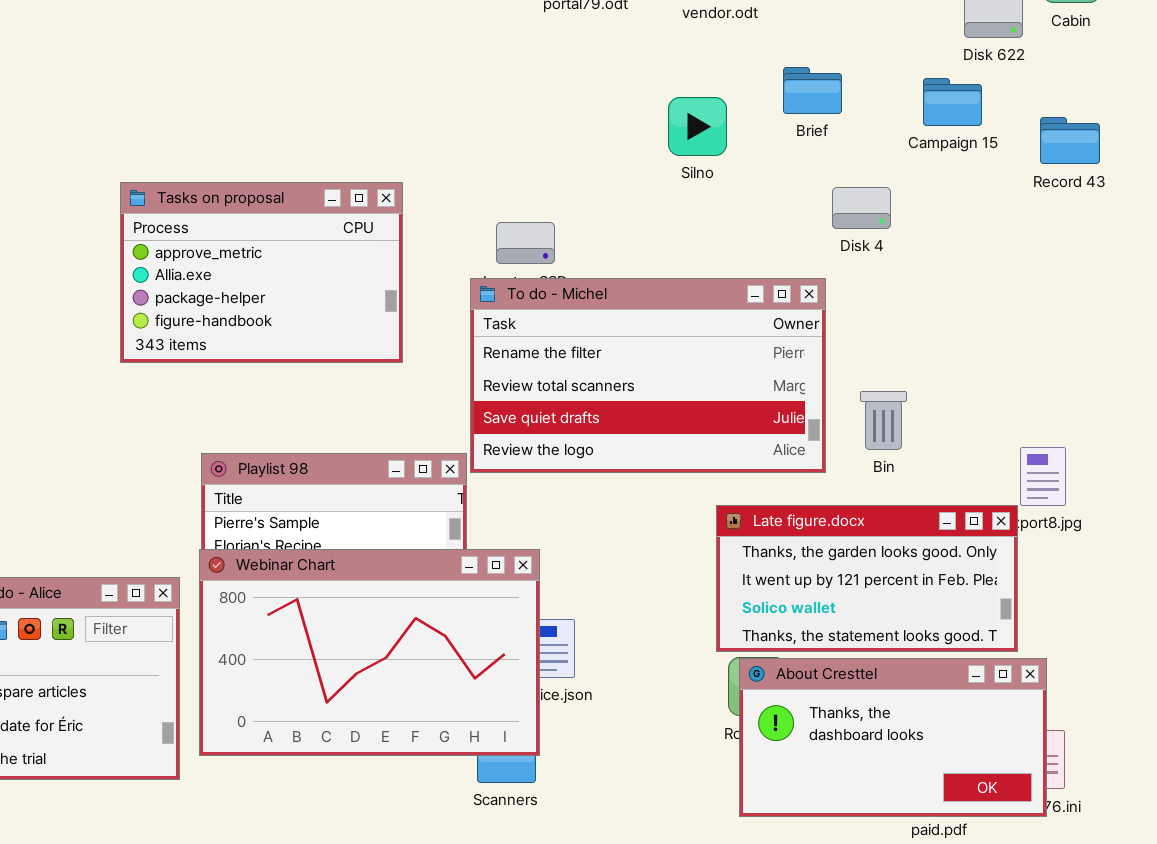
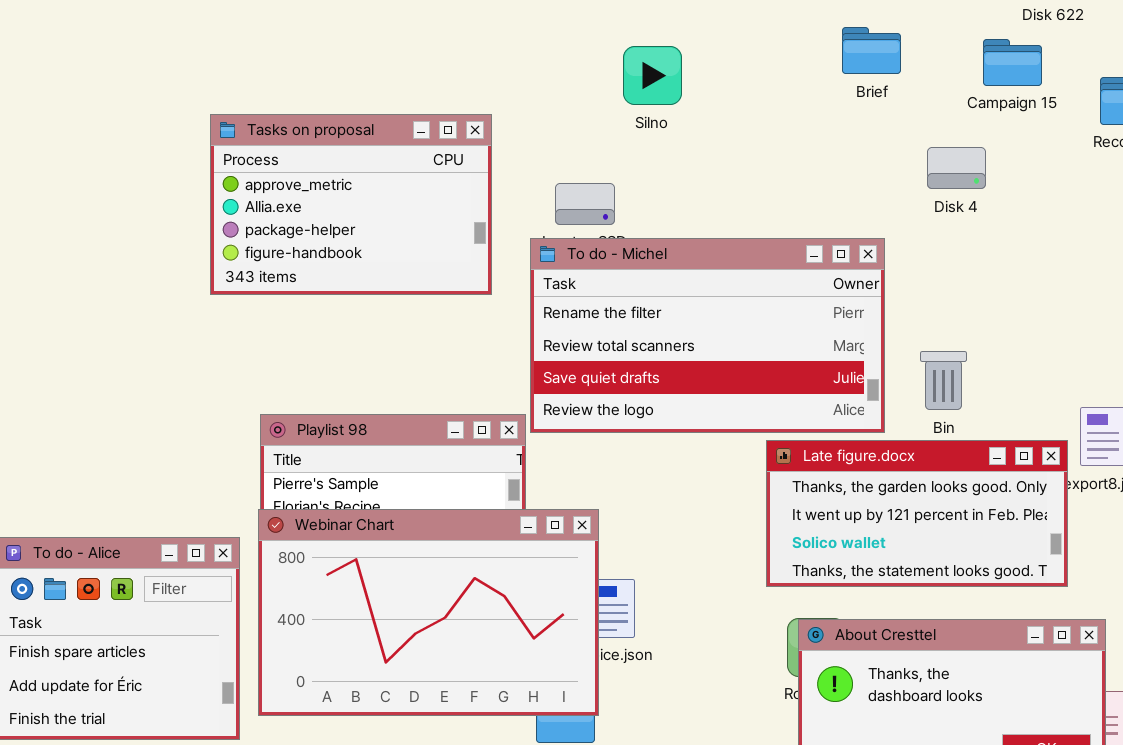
Silno: [668,97,727,156] -> [623,46,682,105], moved
Tasks on proposal: [120,182,403,363] -> [210,114,492,295], moved
Disk 4: [832,187,891,229] -> [927,147,986,189], moved
Late figure.docx: [716,505,1018,652] -> [766,440,1068,587], moved

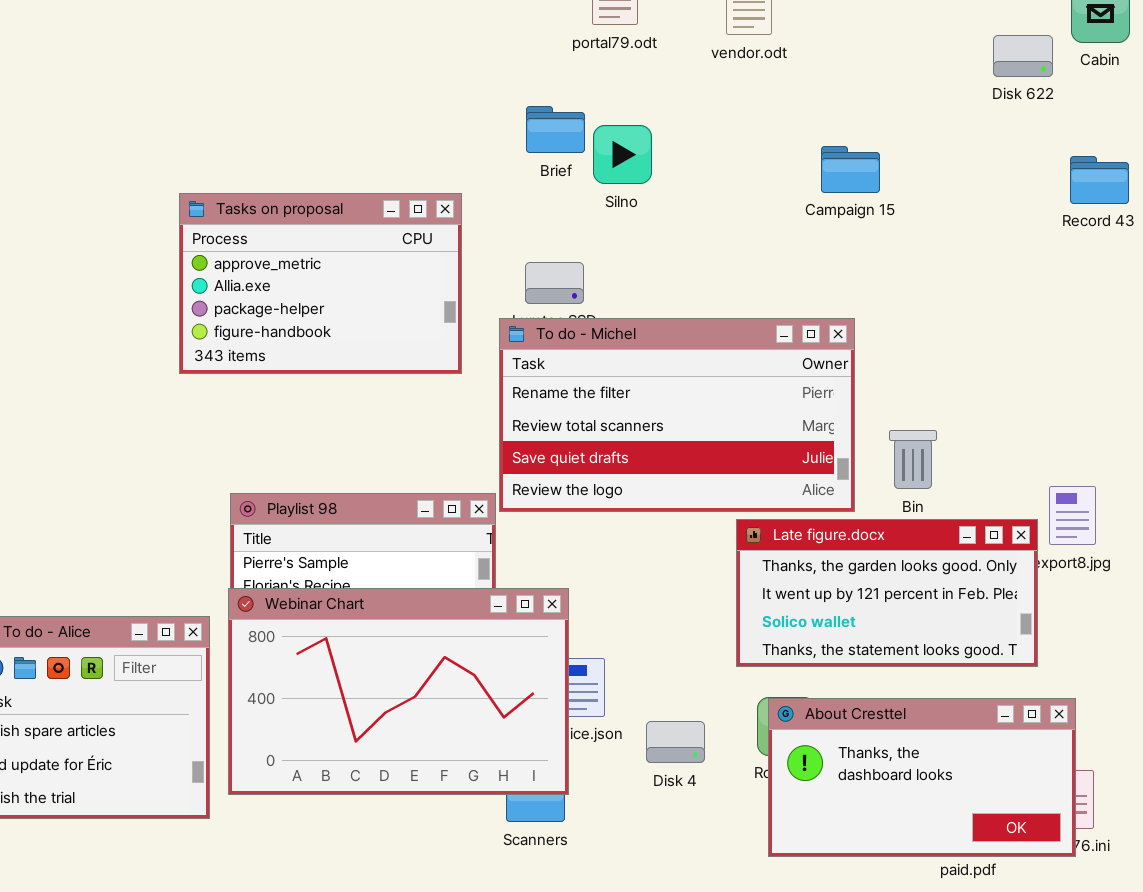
Brief: [842,27,901,74] -> [526,106,585,153], moved
Campaign 15: [983,39,1042,86] -> [821,146,880,193], moved
Disk 4: [927,147,986,189] -> [646,721,705,763], moved

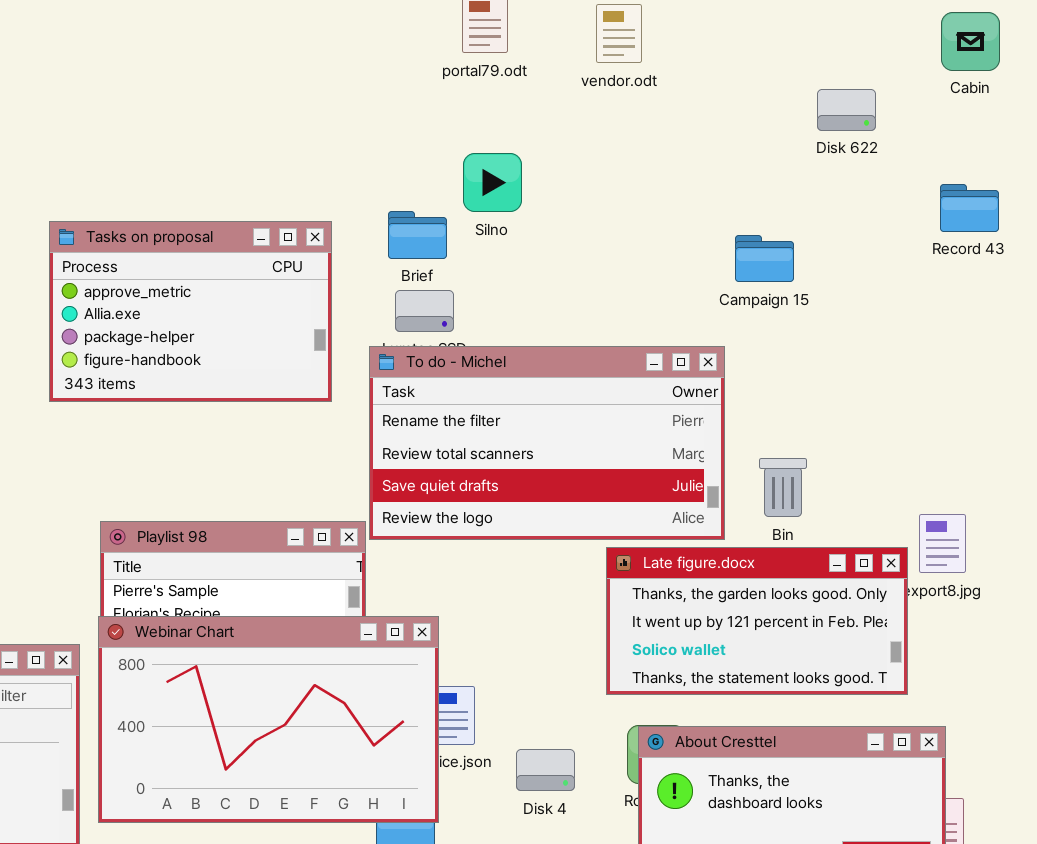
Disk 622: [993,35,1053,77] -> [817,89,876,131], moved
Brief: [526,106,585,153] -> [388,211,447,259], moved
Campaign 15: [821,146,880,193] -> [735,235,794,282], moved

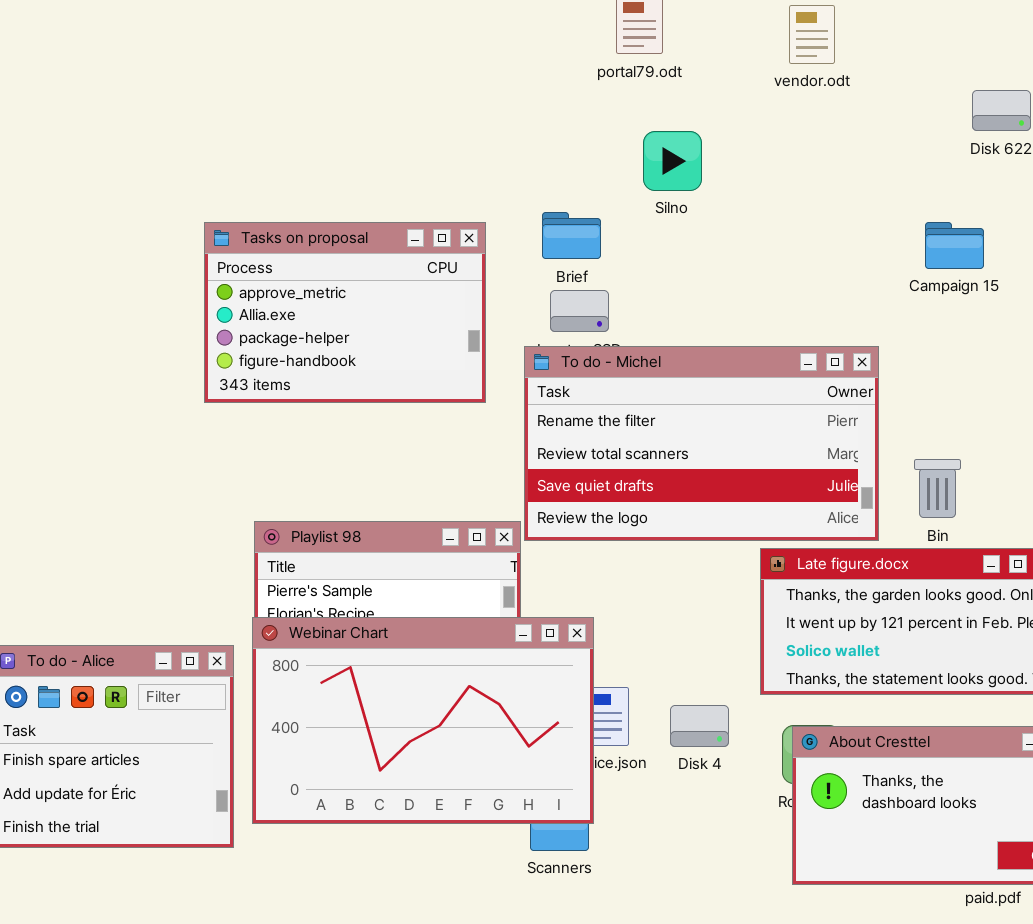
vendor.odt: [596,4,642,63] -> [789,5,835,64], moved
Silno: [463,153,522,212] -> [643,131,702,191], moved
Campaign 15: [735,235,794,282] -> [925,222,984,269], moved
Disk 4: [516,749,575,791] -> [670,705,729,747], moved

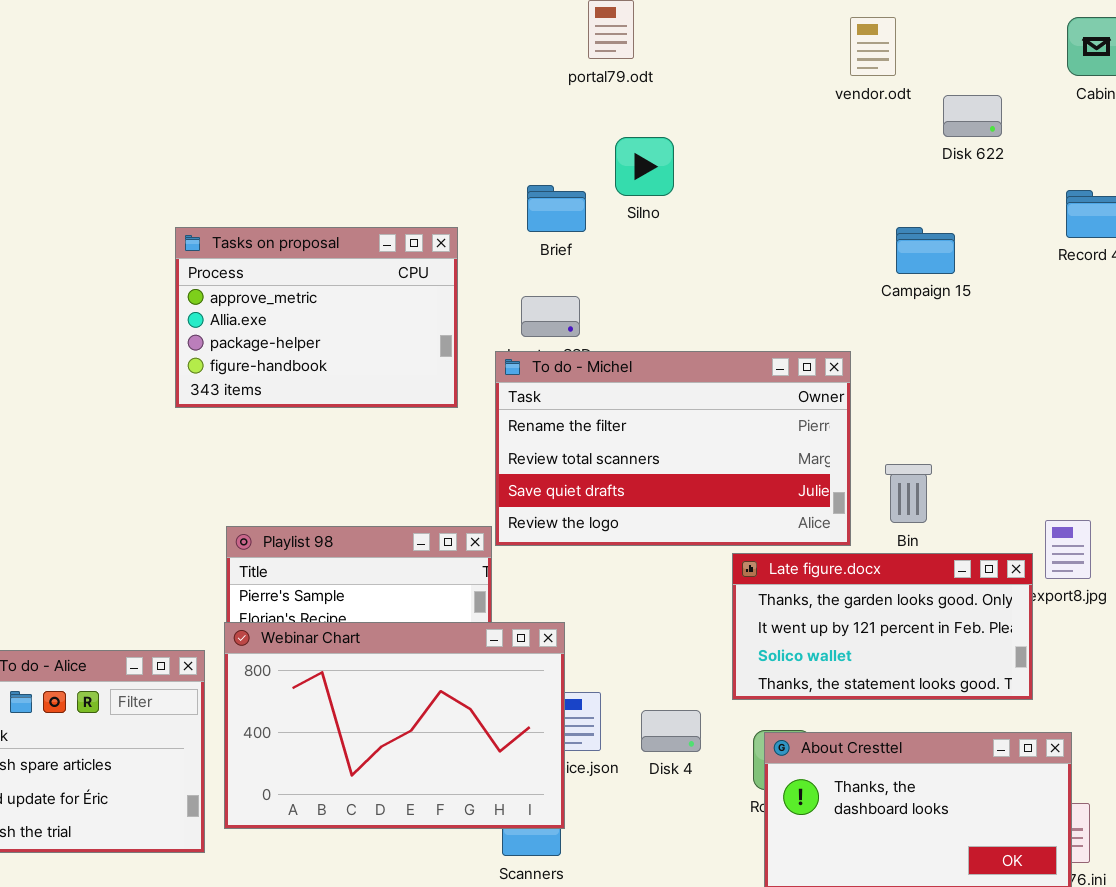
vendor.odt: [789,5,835,64] -> [850,17,896,76], moved
Brief: [542,212,601,259] -> [527,185,586,232], moved

